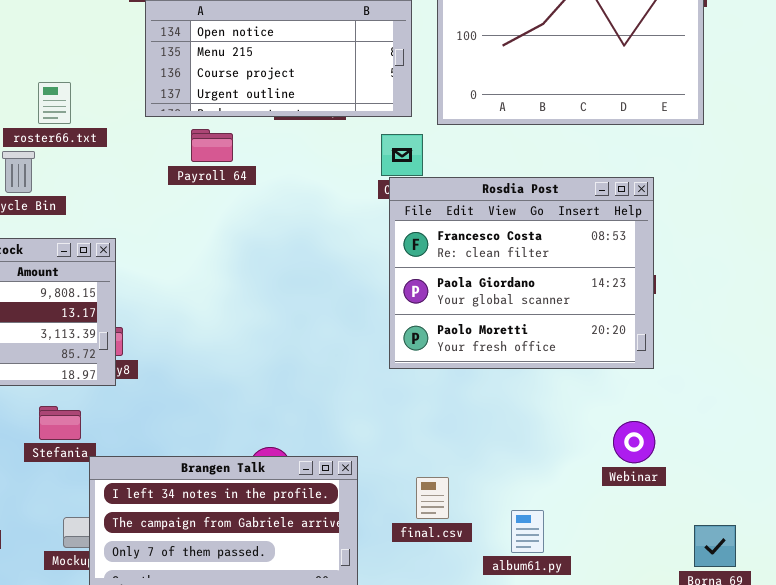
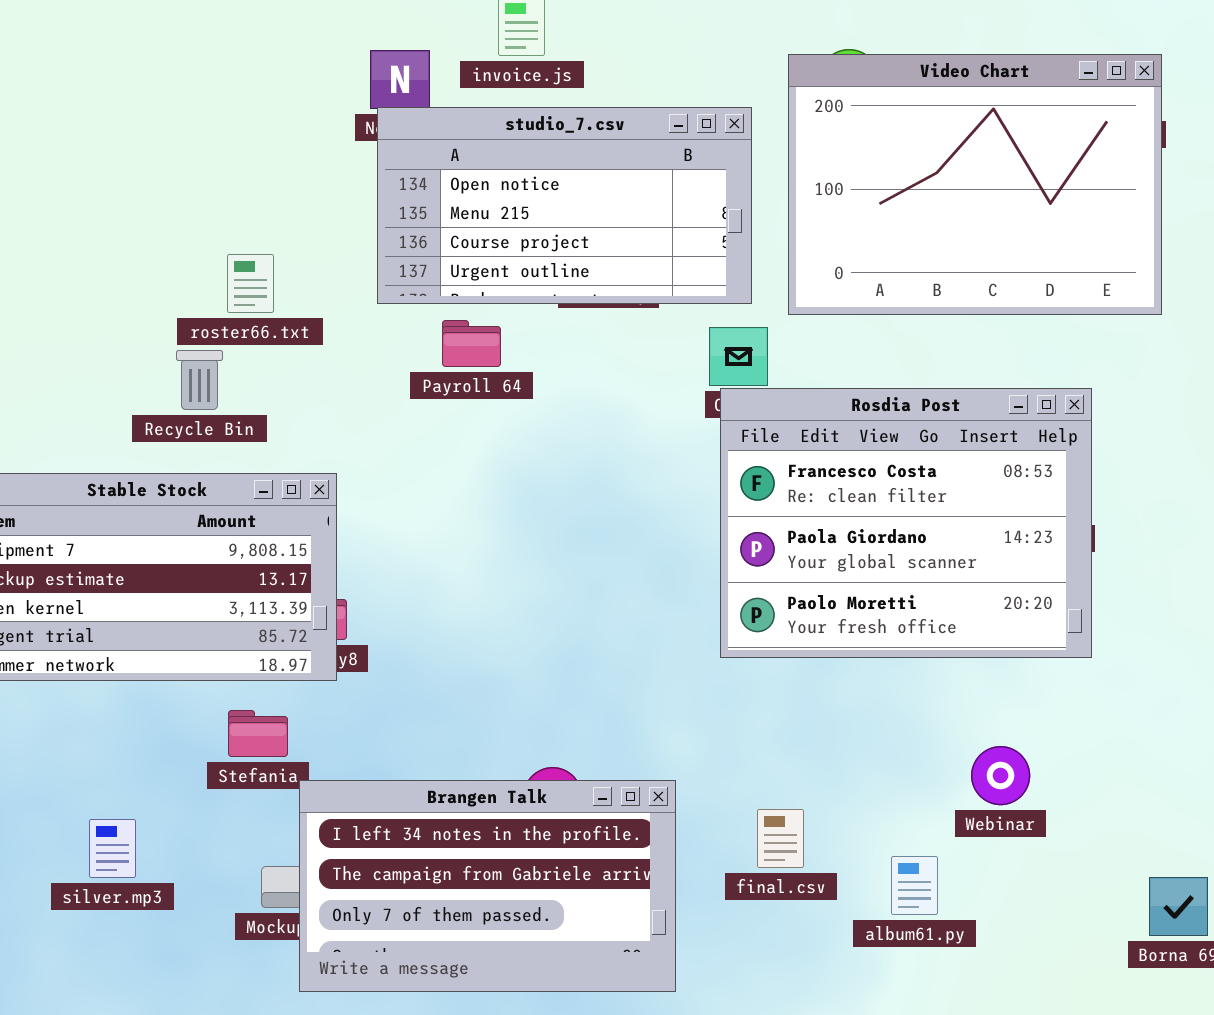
Webinar: [613,421,655,463] -> [971,746,1030,805], moved

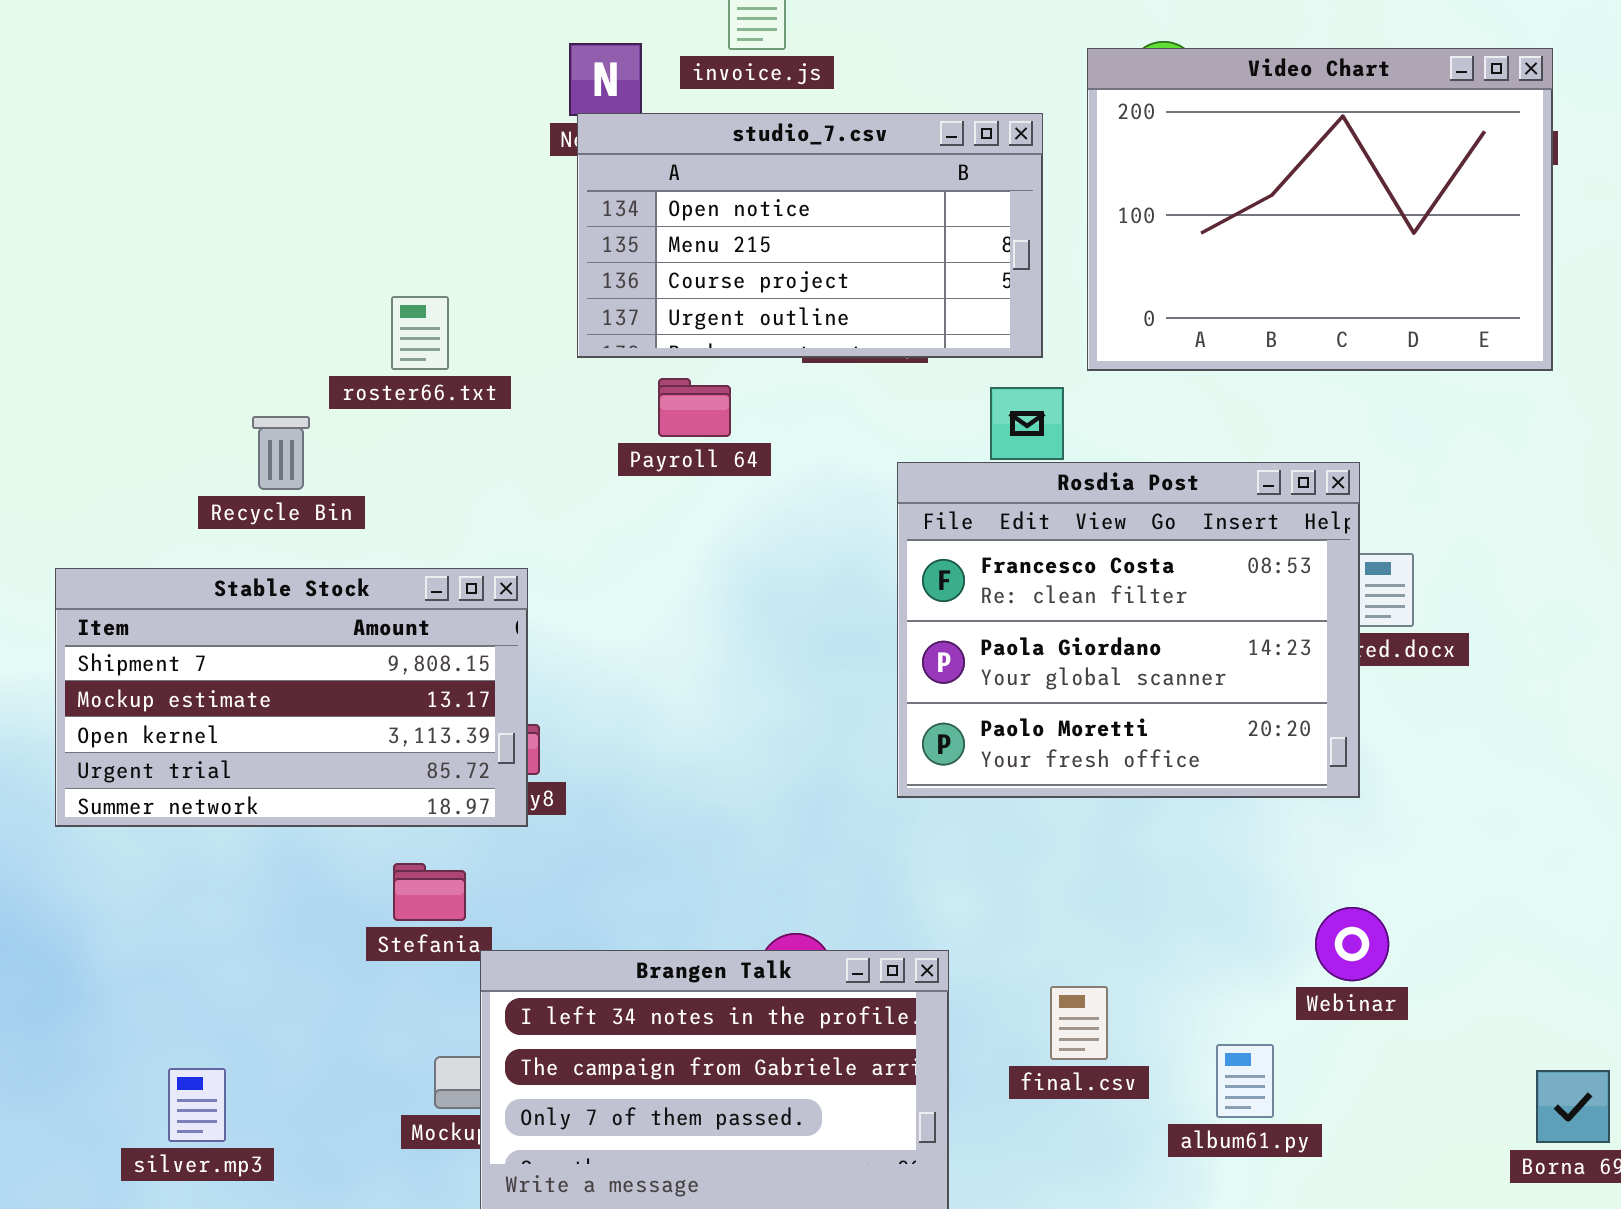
Recycle Bin: [176,350,223,410] -> [252,416,310,490], moved
Rosdia Post: [720,388,1092,658] -> [897,462,1360,798], moved
silver.mp3: [89,819,136,878] -> [168,1068,226,1142], moved

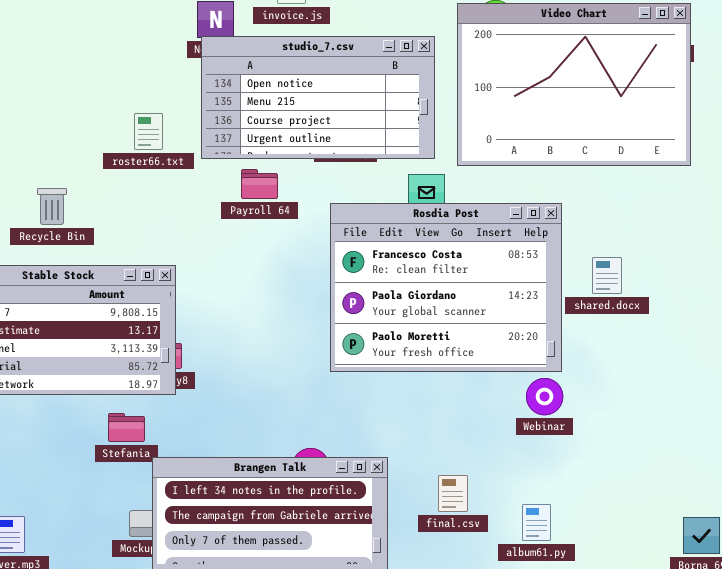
roster66.txt: [391,296,449,370] -> [134,113,163,150], moved
Rosdia Post: [897,462,1360,798] -> [330,203,562,372], moved
Webinar: [1315,907,1389,981] -> [526,378,563,415], moved

